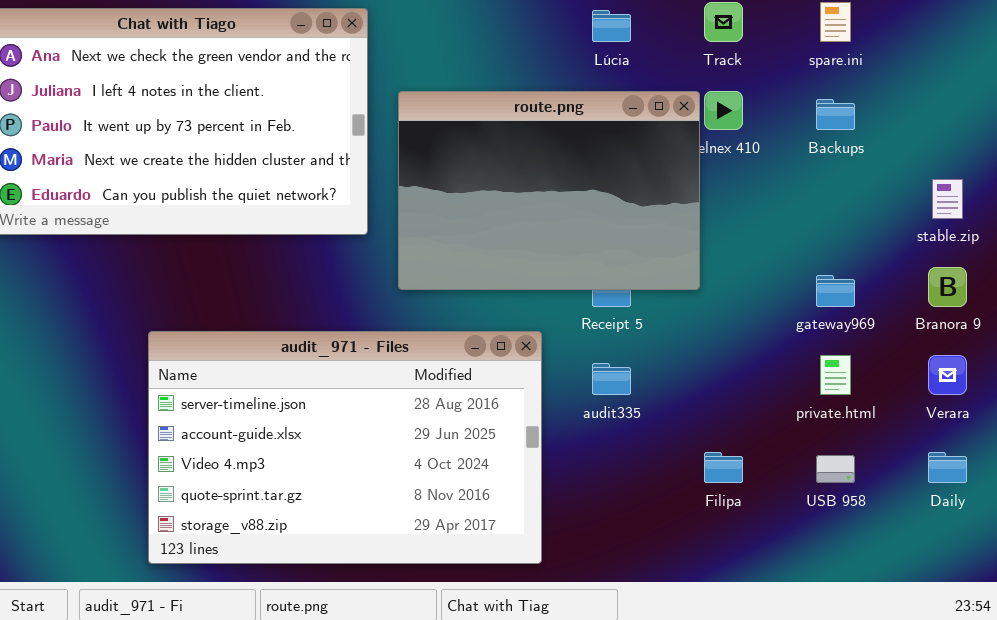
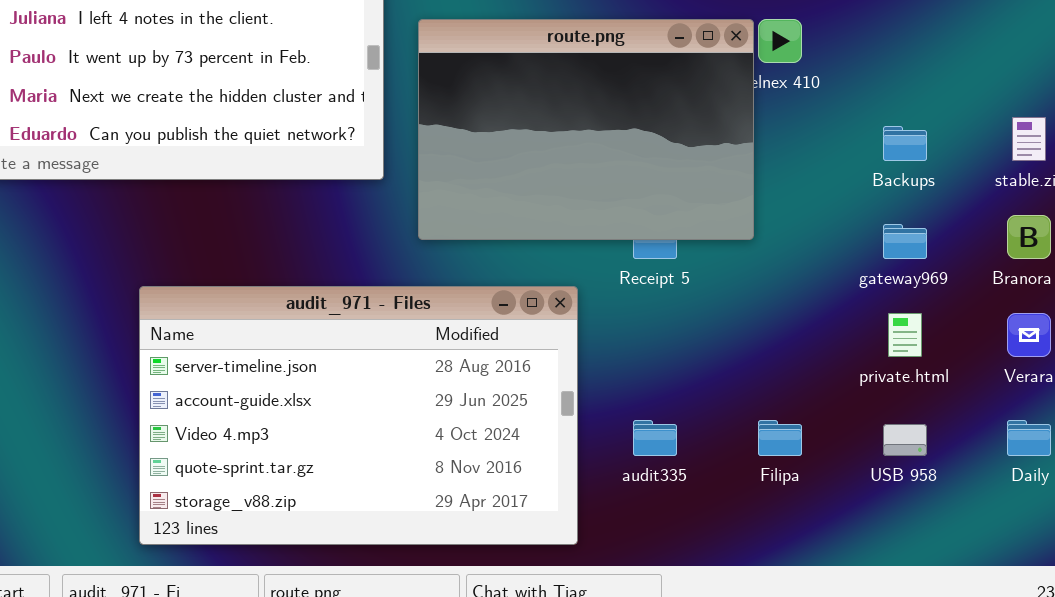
Backups: [816,99,855,130] -> [883,126,927,161], moved
audit335: [592,363,631,395] -> [633,420,677,456], moved

